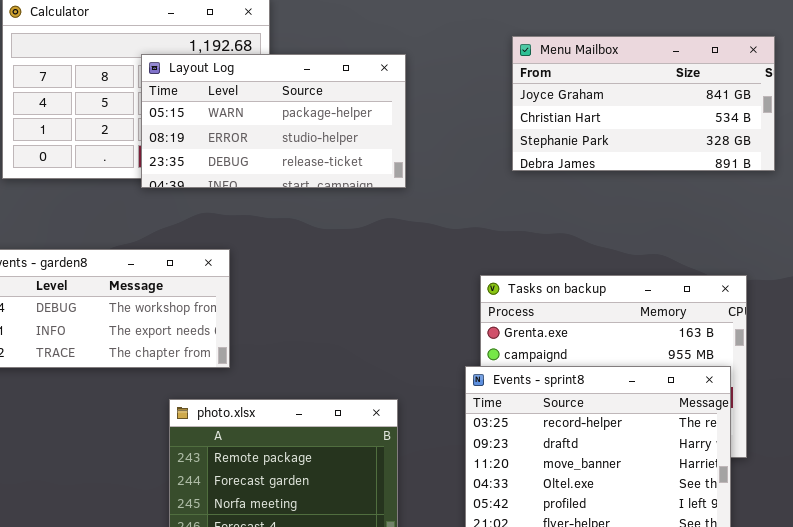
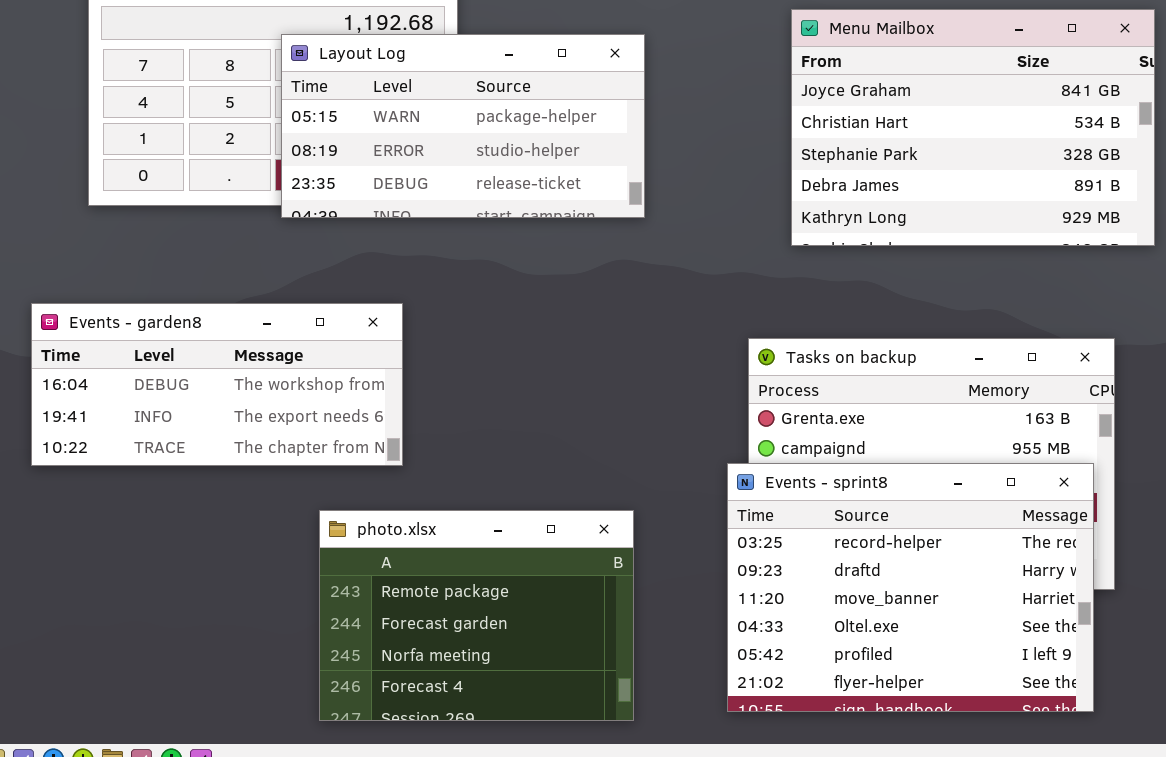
Menu Mailbox: [512,36,775,171] -> [791,9,1155,246], resized

